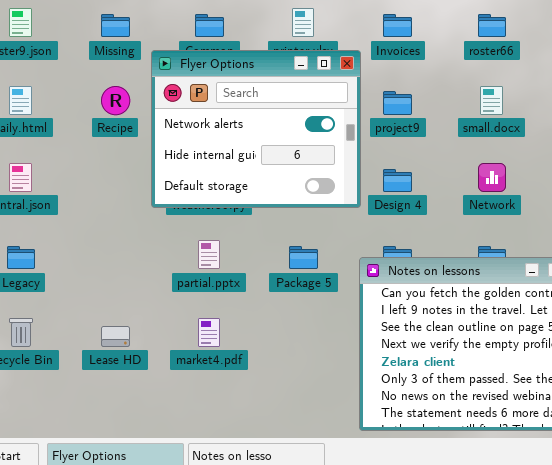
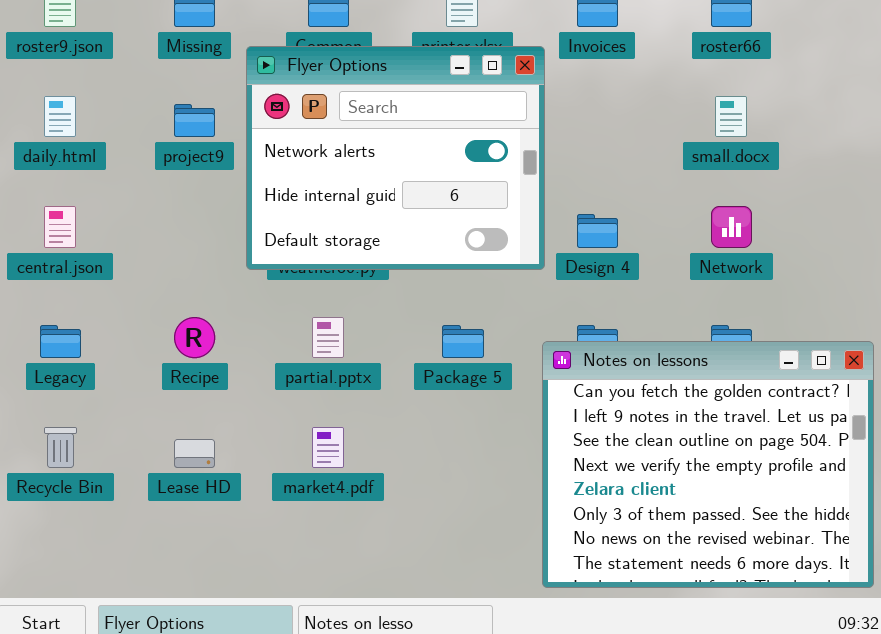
Recipe: [101,86,130,115] -> [174,317,215,358], moved
project9: [383,91,412,115] -> [174,104,215,137], moved

